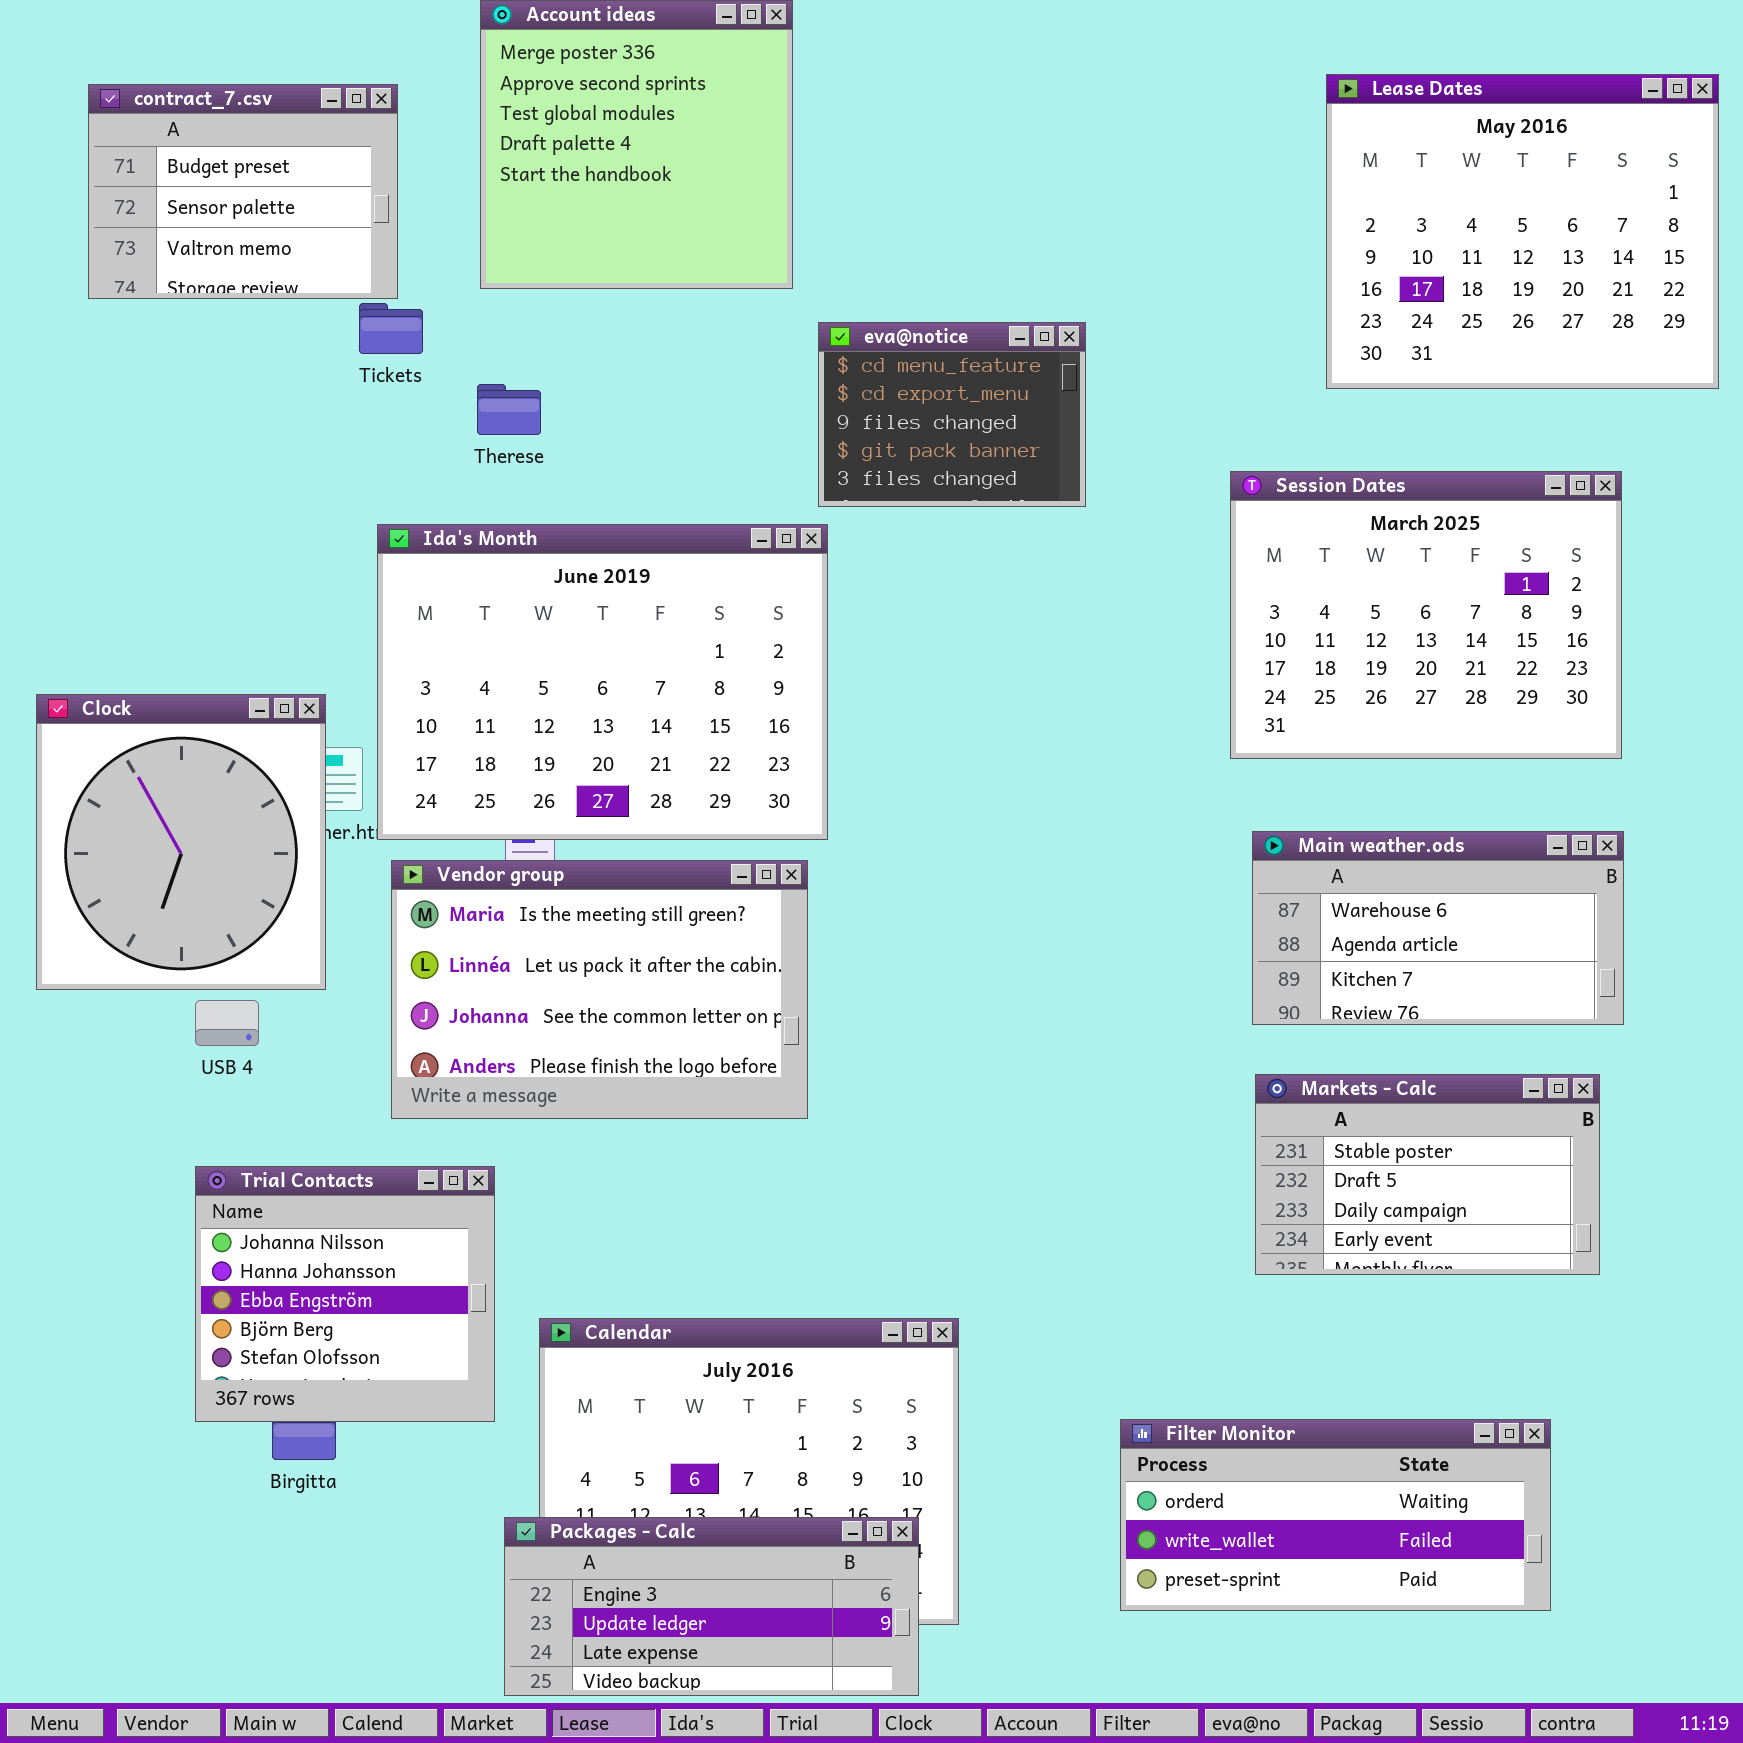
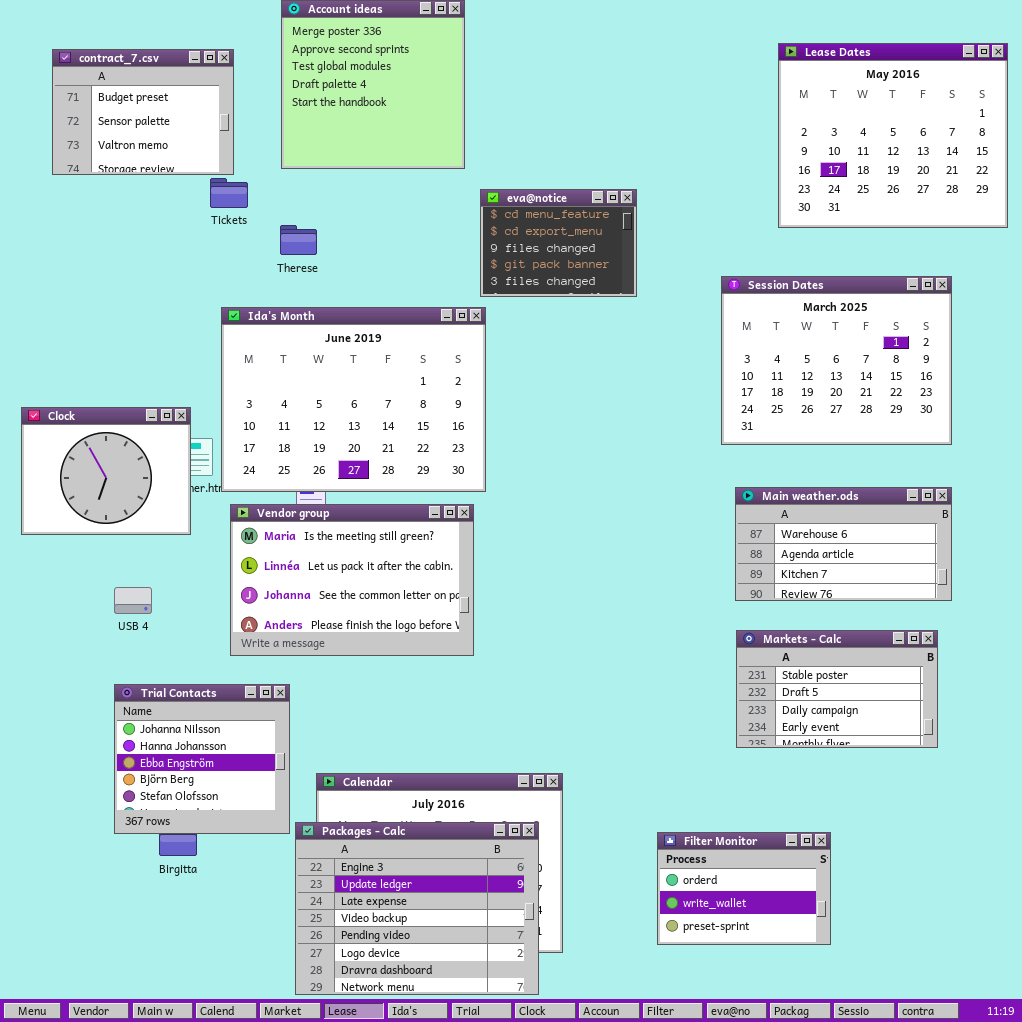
Clock: [36,694,326,990] -> [21,407,191,535], resized
Filter Monitor: [1120,1419,1551,1611] -> [657,832,831,945], resized
Packages - Calc: [504,1517,919,1696] -> [295,822,539,995], resized

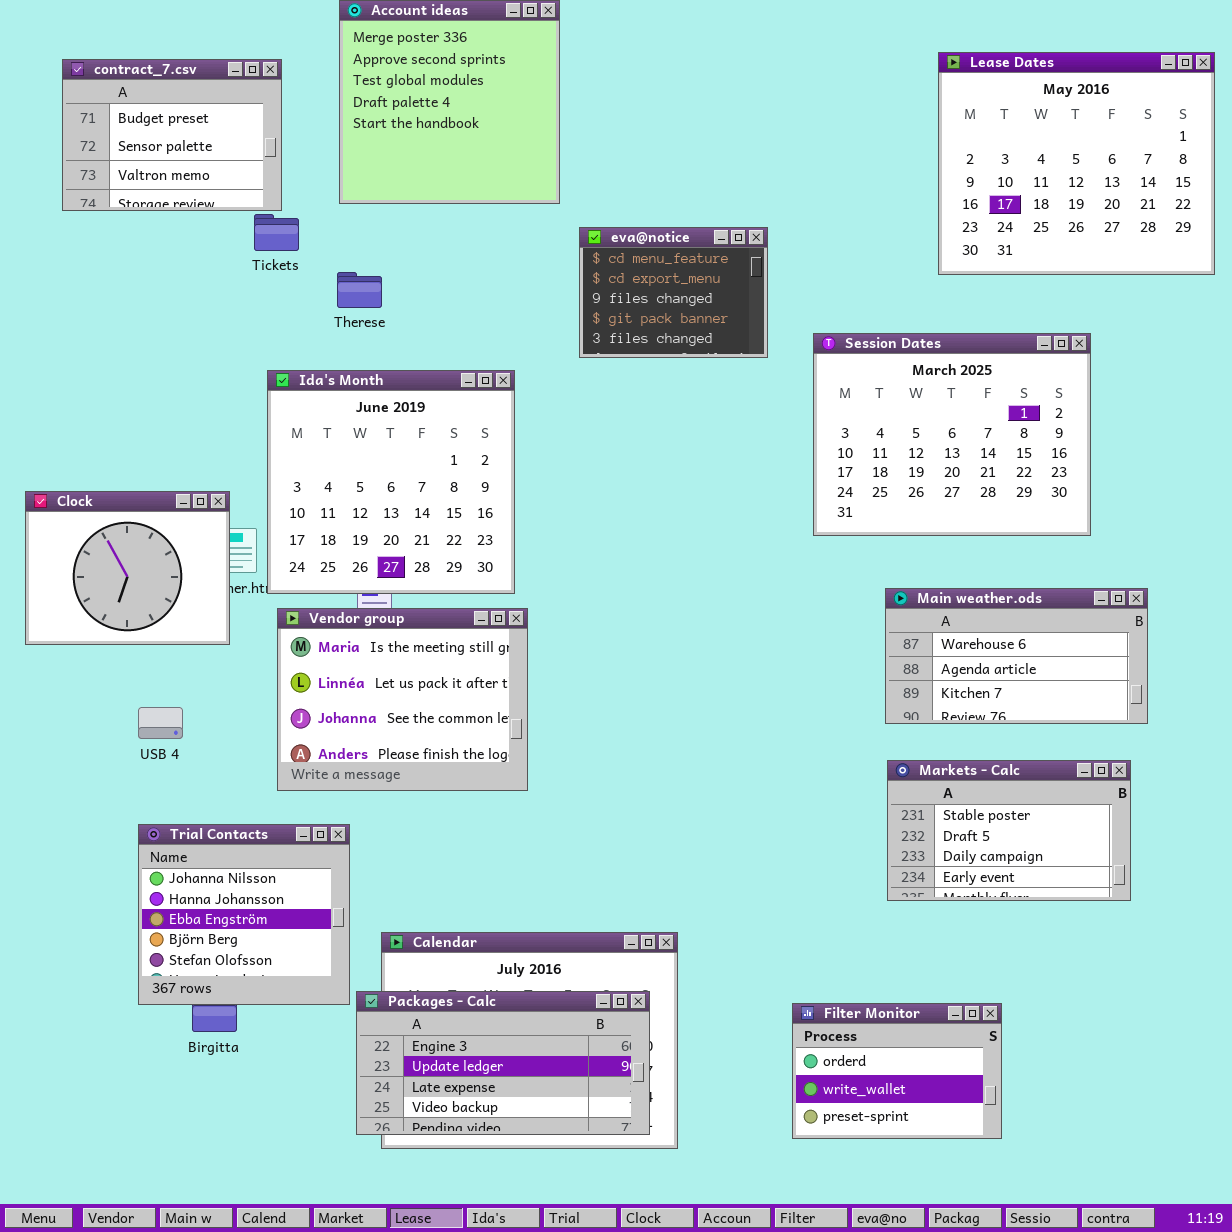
Session Dates: [721,276,952,445] -> [813,333,1091,536], moved
Ida's Month: [221,307,486,492] -> [267,370,515,594], resized
Vendor group: [230,504,474,656] -> [277,608,528,791], resized
Packages - Calc: [295,822,539,995] -> [356,991,650,1135], resized

